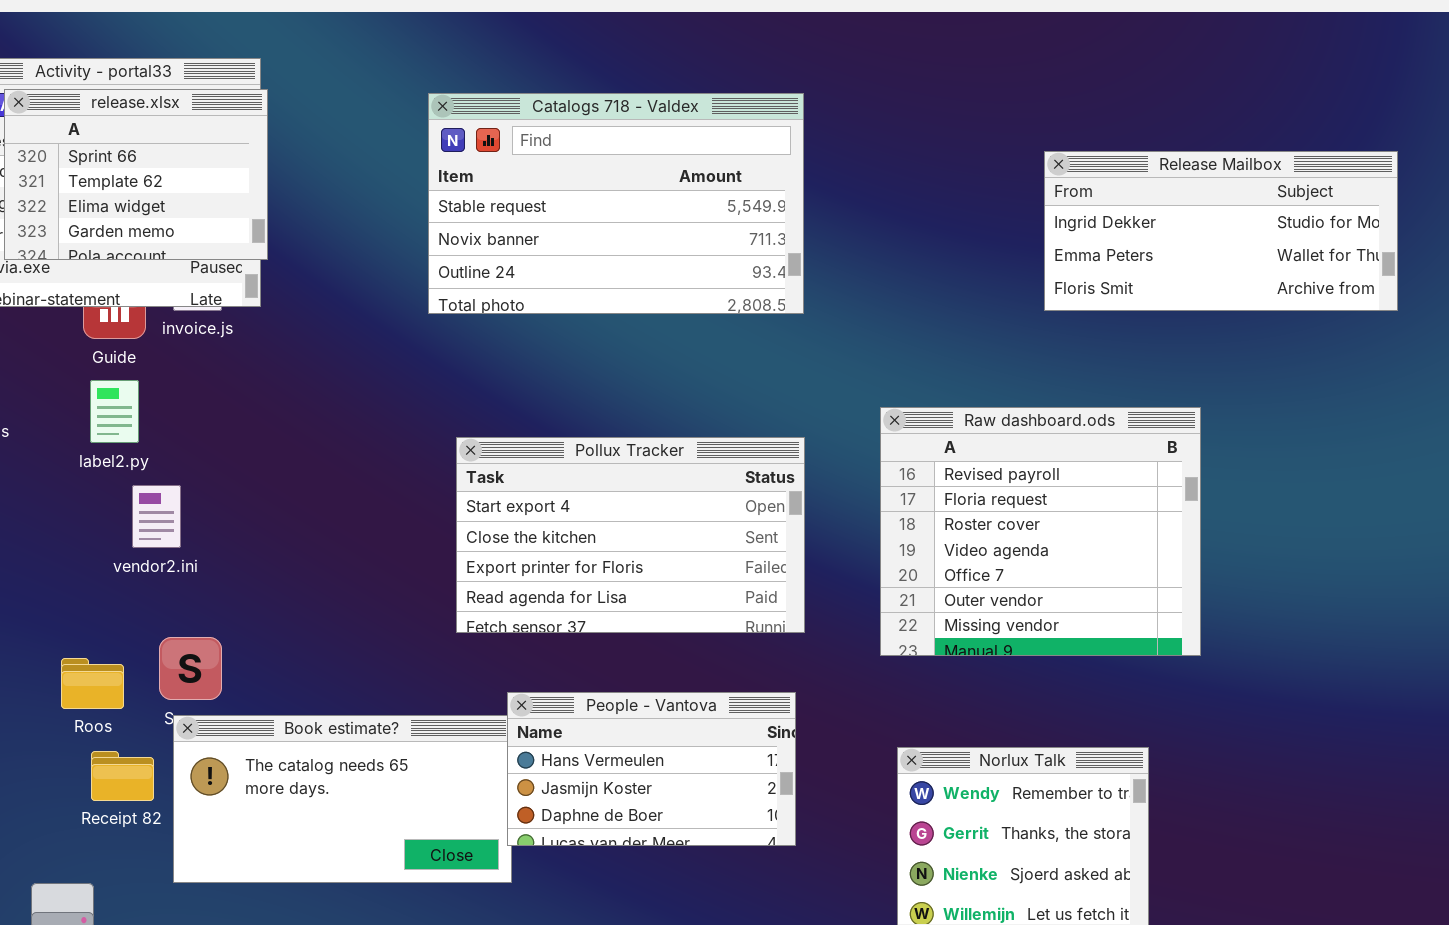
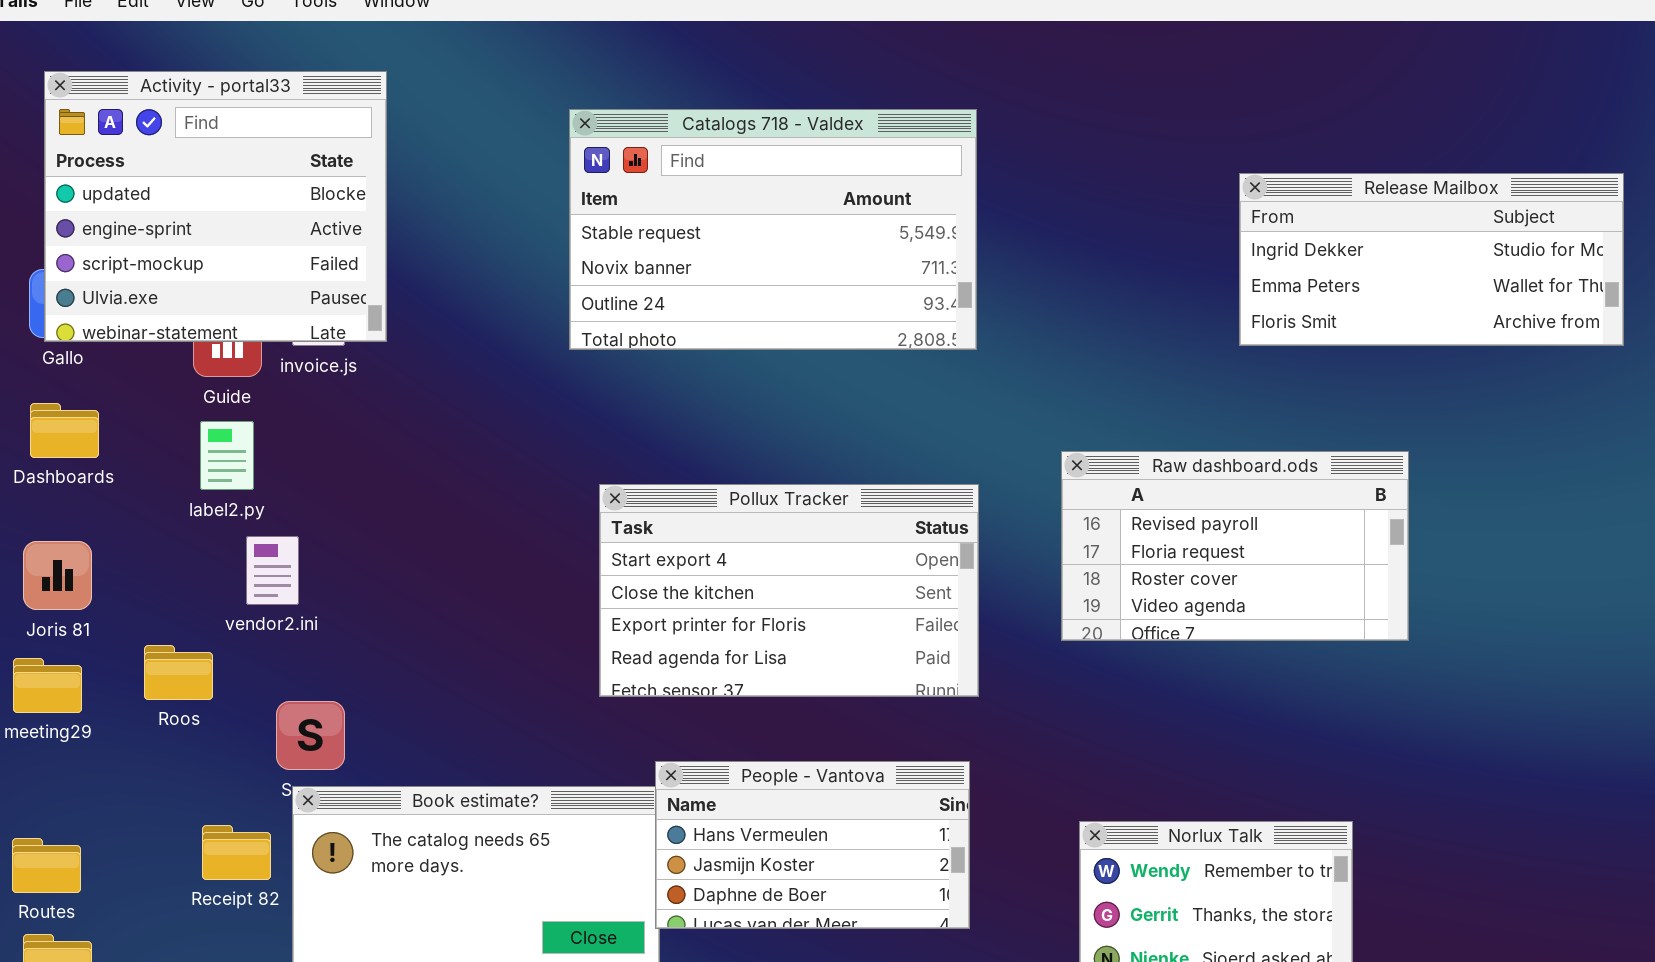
release.xlsx: [4,89,268,260] -> none, closed
Raw dashboard.ods: [880,407,1201,656] -> [1061,451,1409,641], resized
Roos: [61,658,124,709] -> [144,645,213,700], moved

